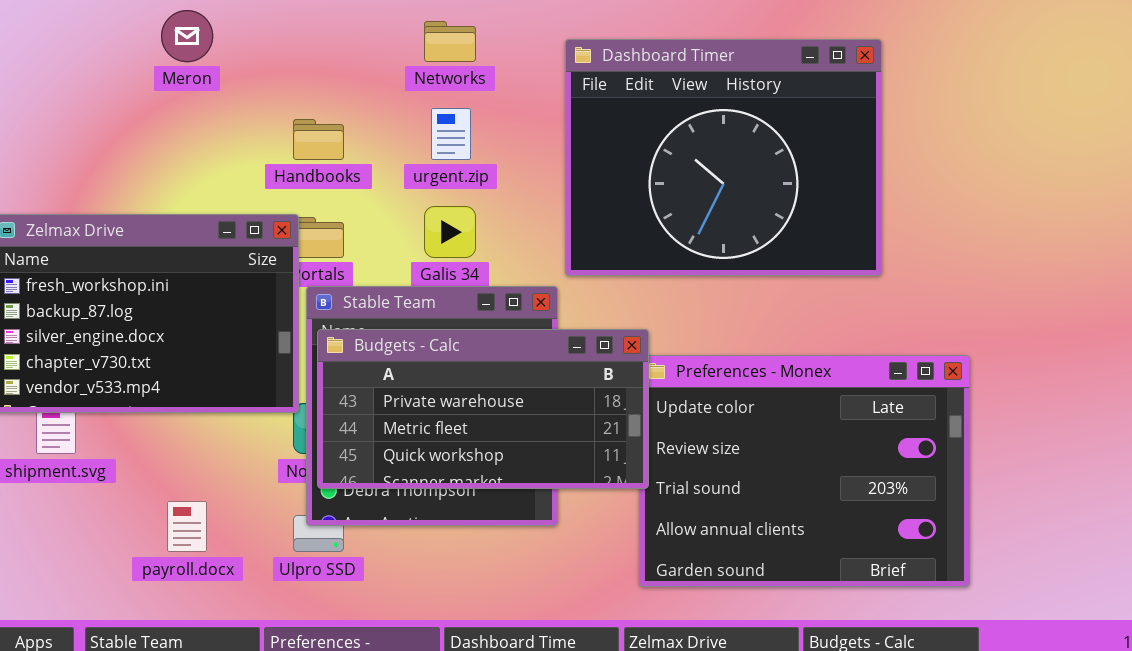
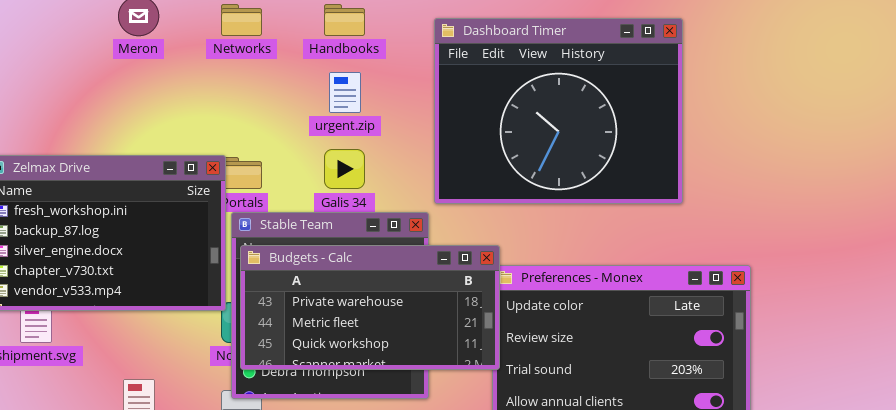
Networks: [424,21,476,62] -> [221,4,262,36], moved
Handbooks: [293,119,344,160] -> [324,4,365,36], moved

